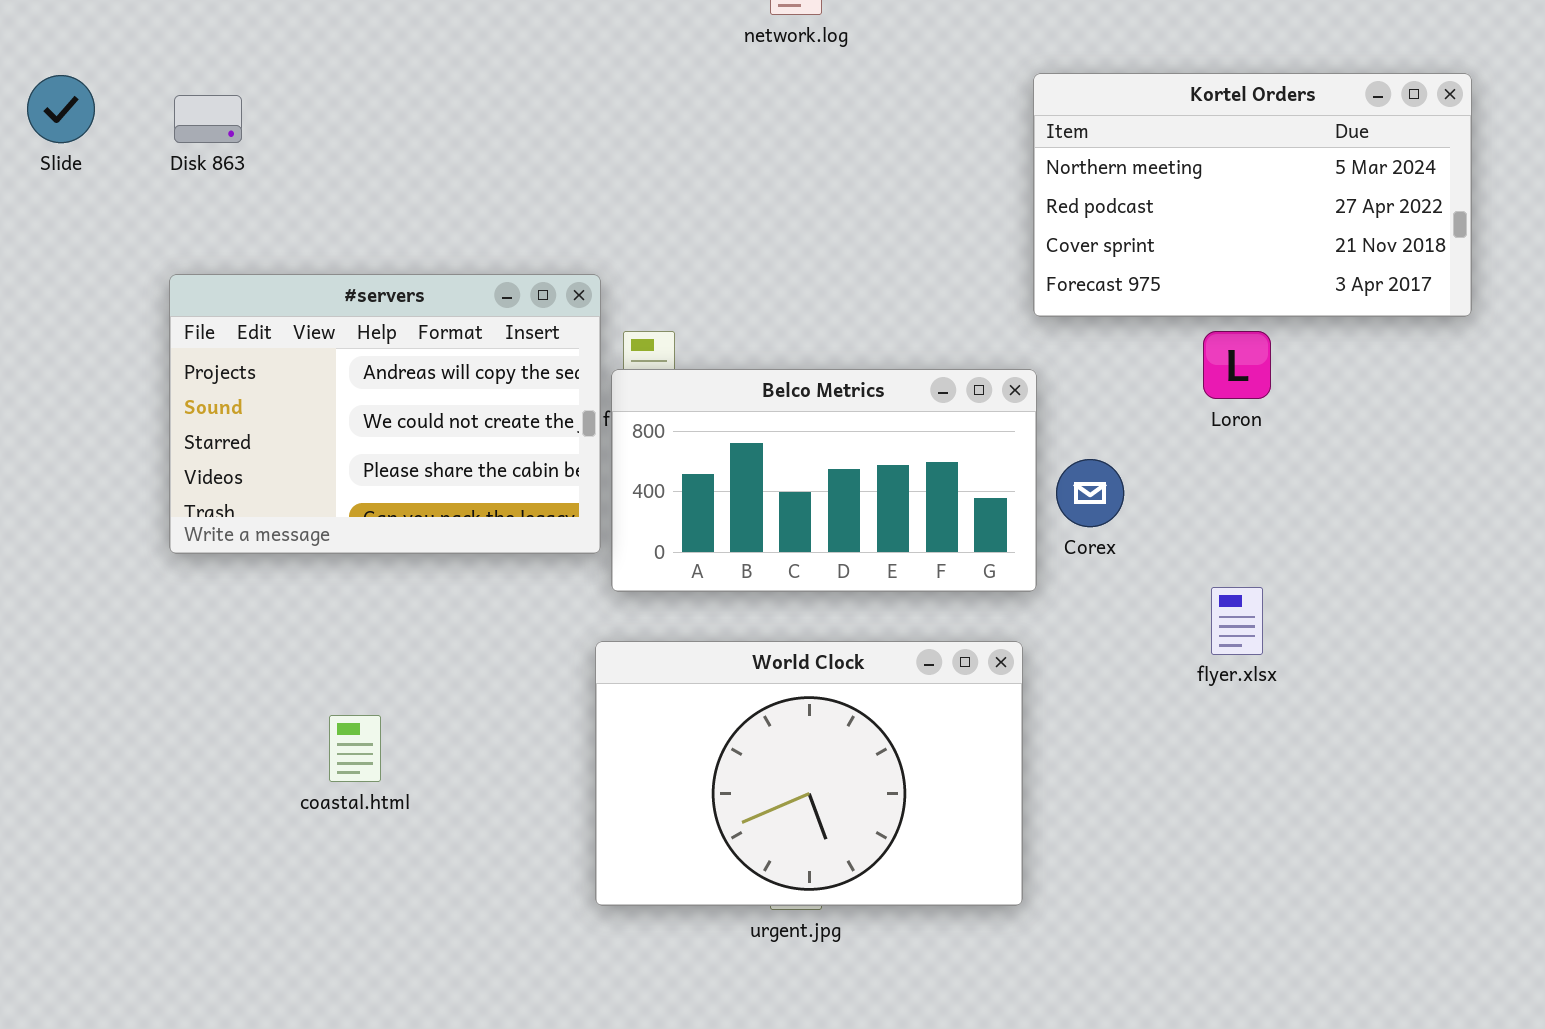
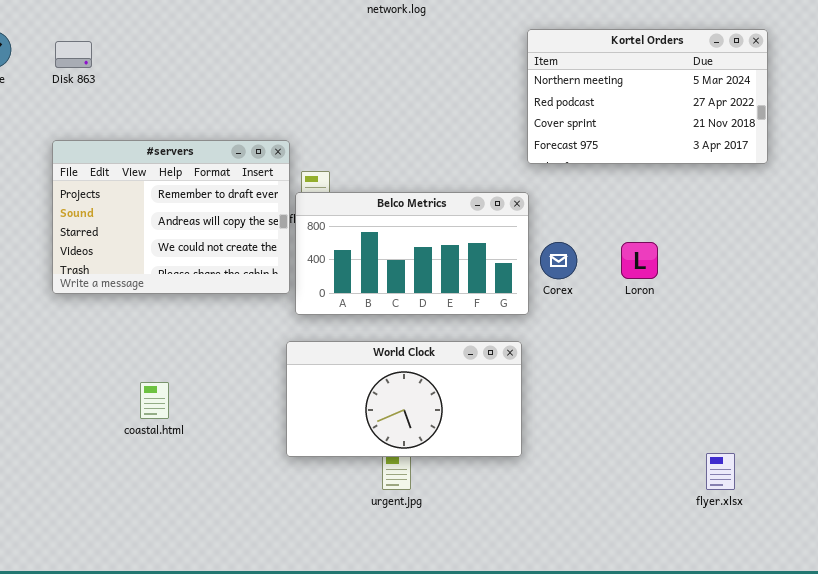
#servers: [169,274,601,554] -> [52,140,290,294], scrolled up 1 row
Loron: [1203,331,1271,399] -> [621,242,658,279], moved
flyer.xlsx: [1211,587,1263,655] -> [706,453,735,490], moved
World Clock: [595,641,1023,906] -> [286,341,522,457], resized

